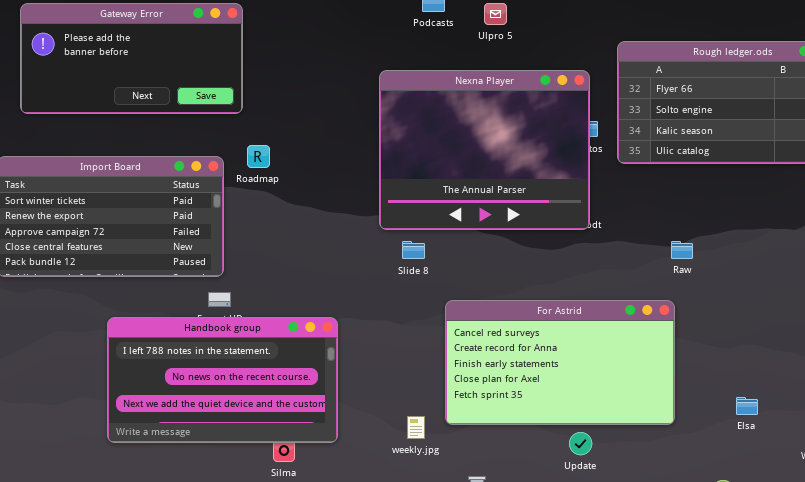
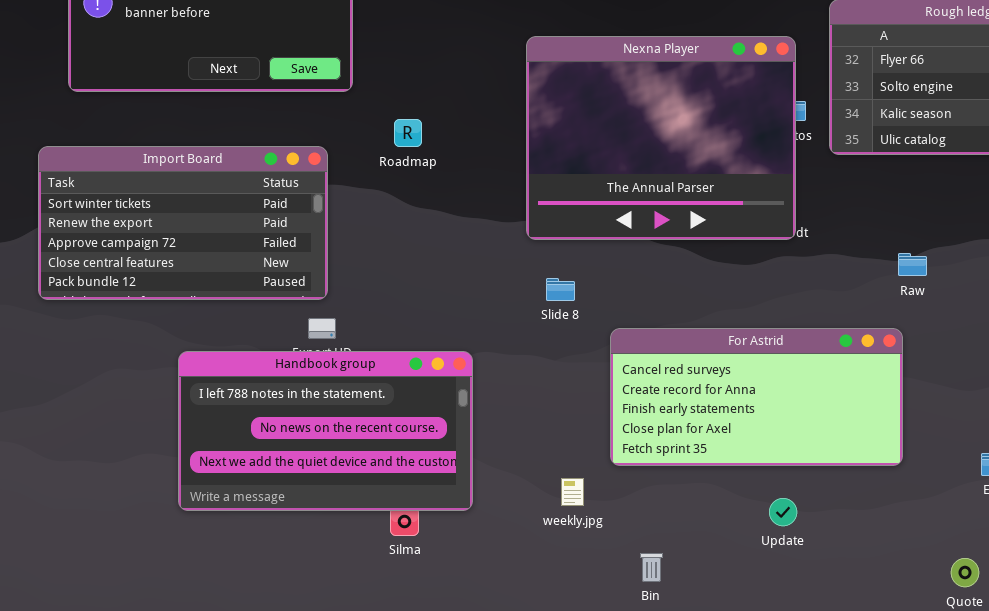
Roadmap: [247,145,270,168] -> [394,119,422,147], moved
Slide 8: [402,241,425,259] -> [546,278,575,301], moved
For Astrid: [445,300,675,425] -> [610,328,903,466], resized

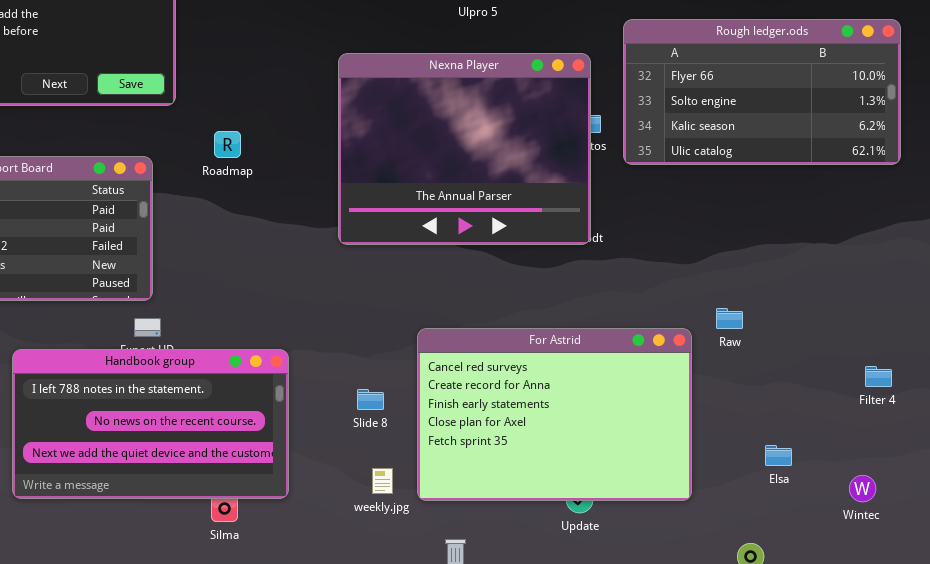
Raw: [898,253,927,276] -> [716,308,743,329], moved
Slide 8: [546,278,575,301] -> [357,389,384,410], moved
For Astrid: [610,328,903,466] -> [417,328,692,501], resized

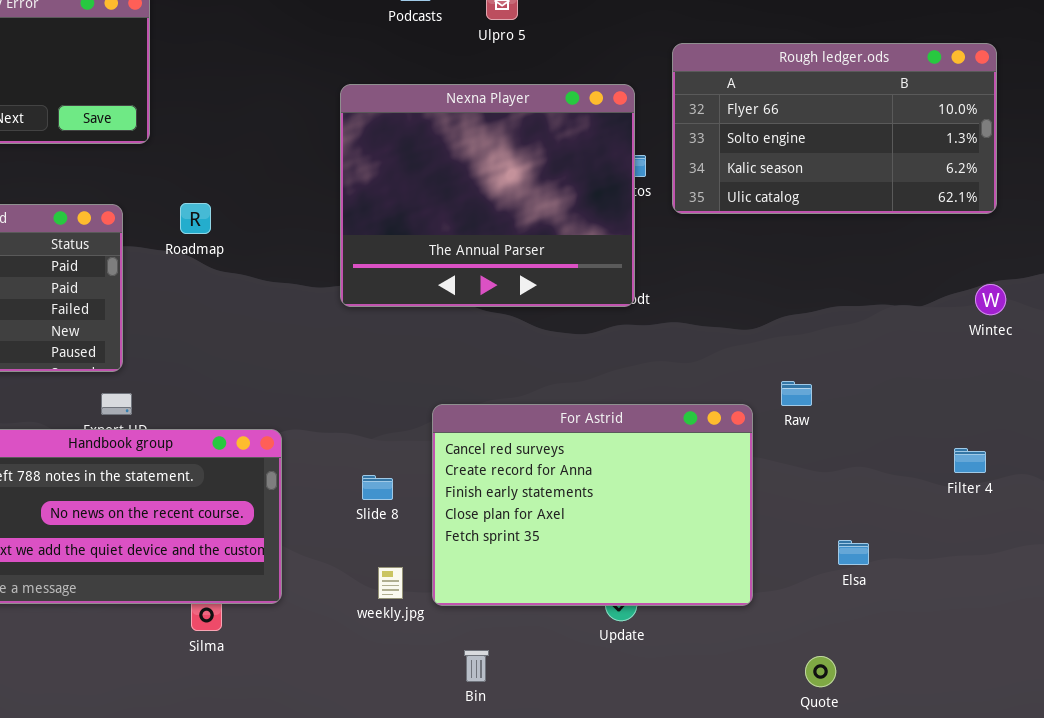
Roadmap: [214,131,241,158] -> [180,203,211,234], moved
Wintec: [849,475,876,502] -> [975,284,1006,315], moved

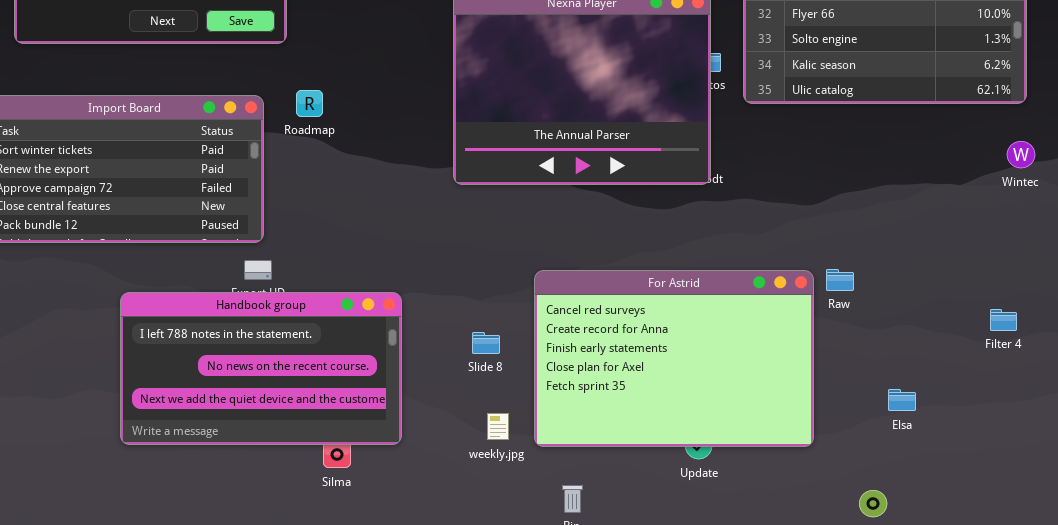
Roadmap: [180,203,211,234] -> [296,90,323,117], moved
Wintec: [975,284,1006,315] -> [1007,141,1035,168], moved
Raw: [781,381,812,406] -> [826,269,854,291], moved

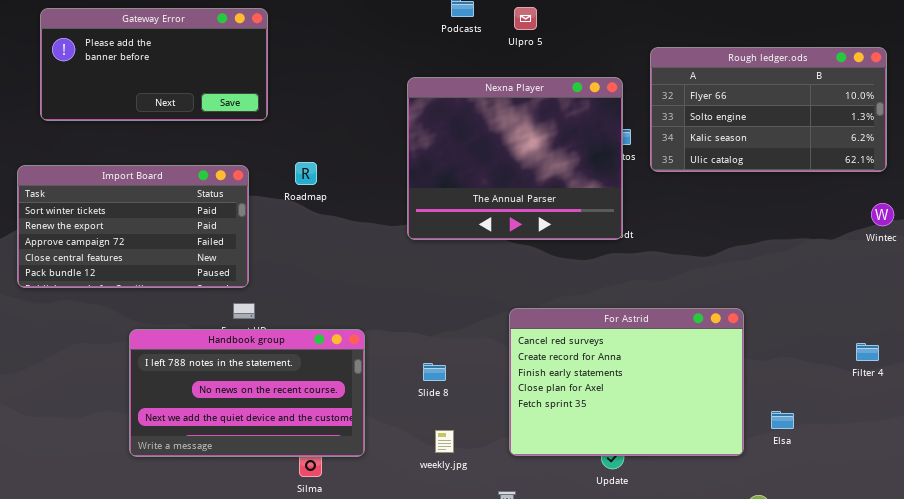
Roadmap: [296,90,323,117] -> [295,162,317,185], moved
For Astrid: [534,270,814,447] -> [509,308,744,456], moved

